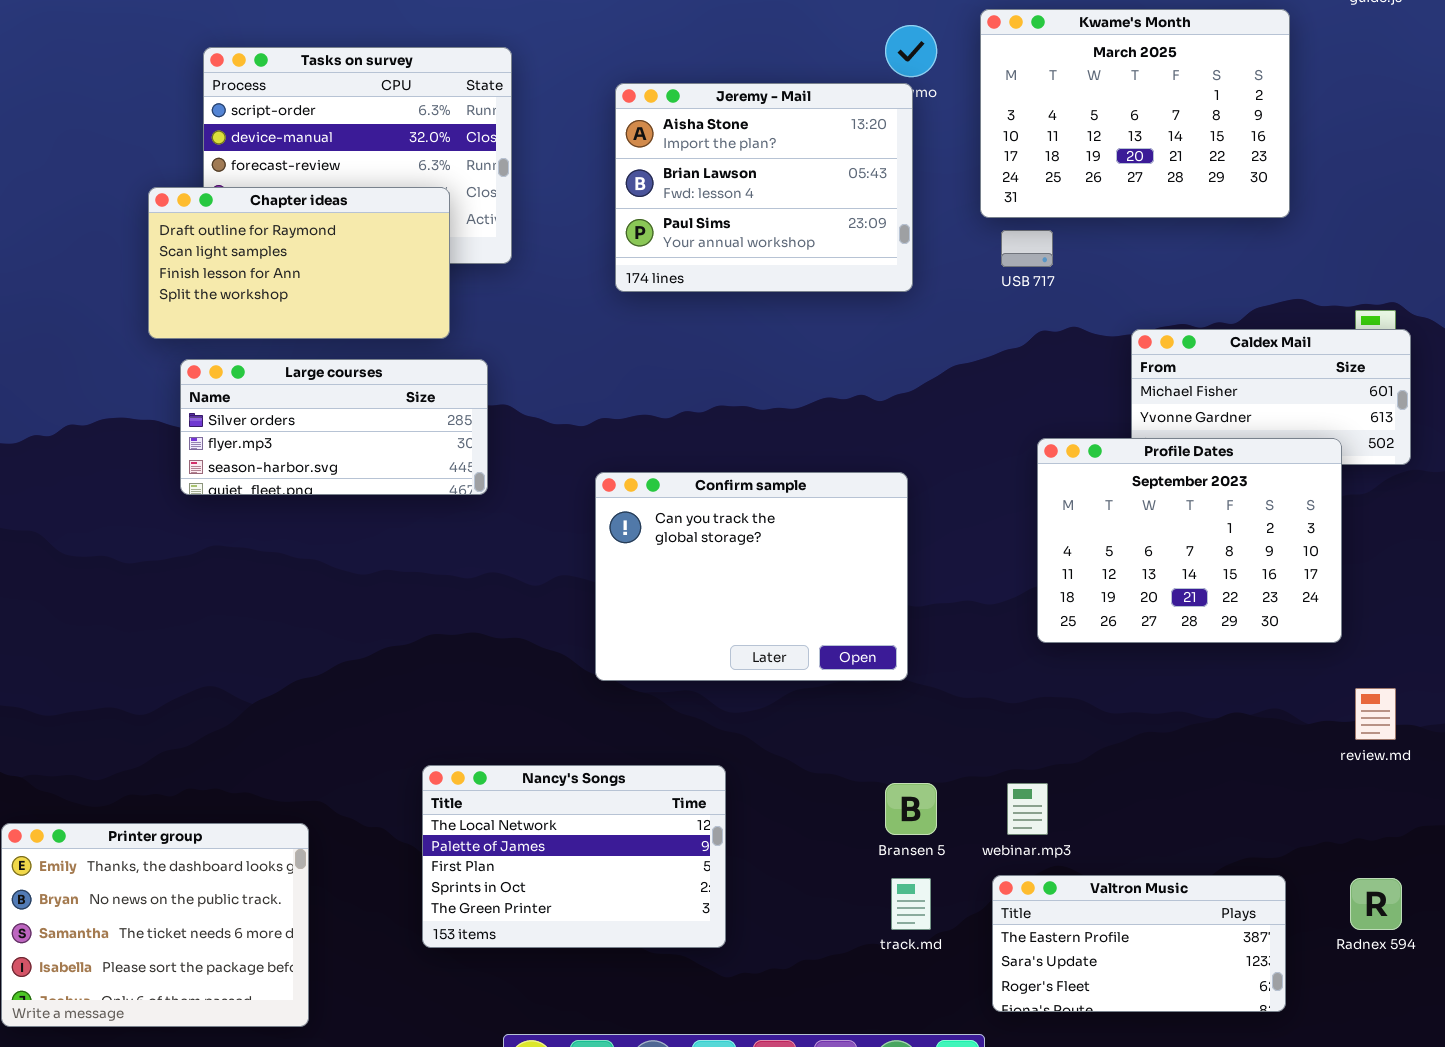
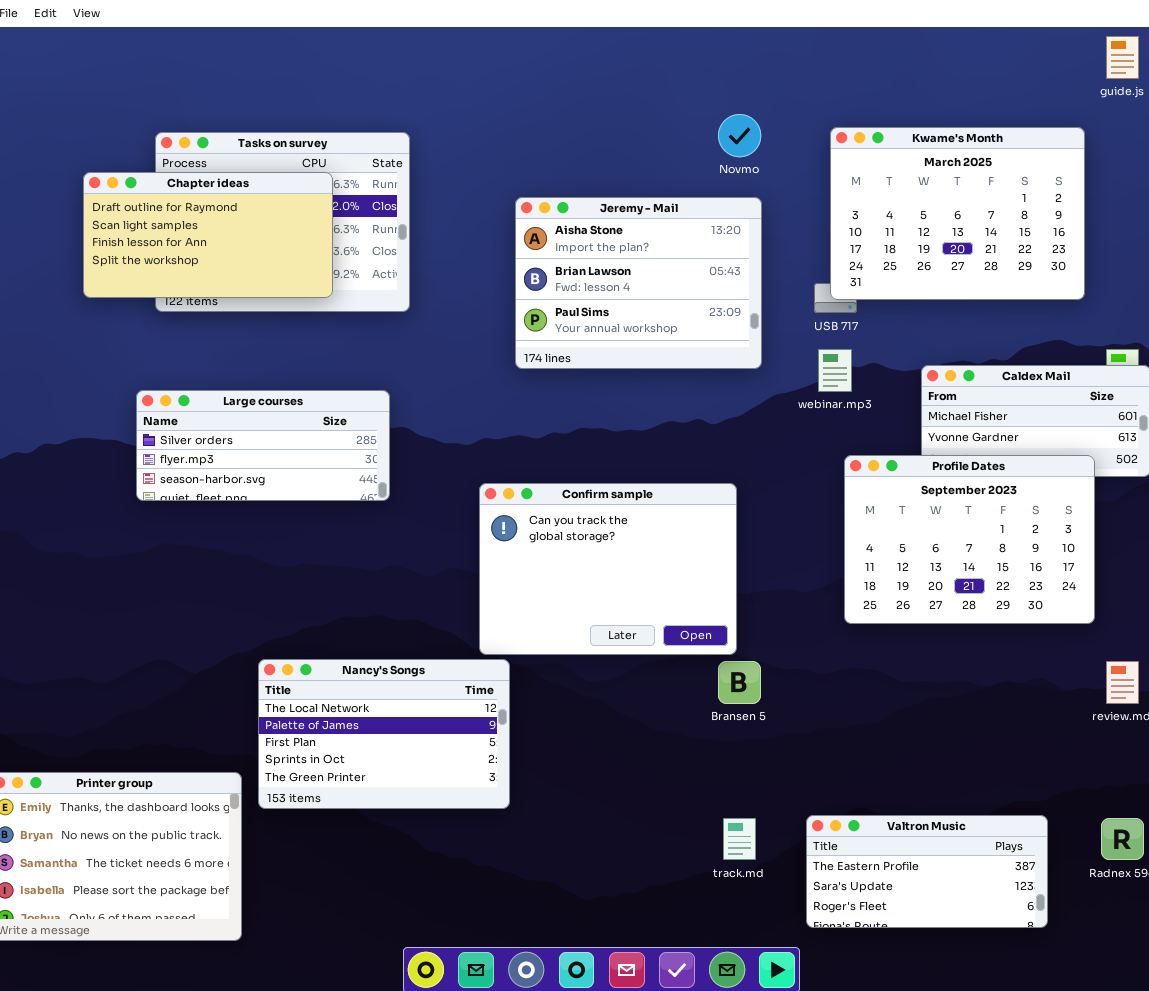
Kwame's Month: [980,9,1290,218] -> [830,127,1085,300], moved
Jeremy - Mail: [615,83,913,292] -> [515,197,762,369], moved
Chapter ideas: [148,187,450,339] -> [83,172,333,298], moved
Nancy's Songs: [422,765,726,948] -> [258,659,510,809], moved
Bransen 5: [885,783,937,835] -> [718,661,761,704], moved
webinar.mp3: [1007,783,1048,835] -> [818,349,852,392], moved

